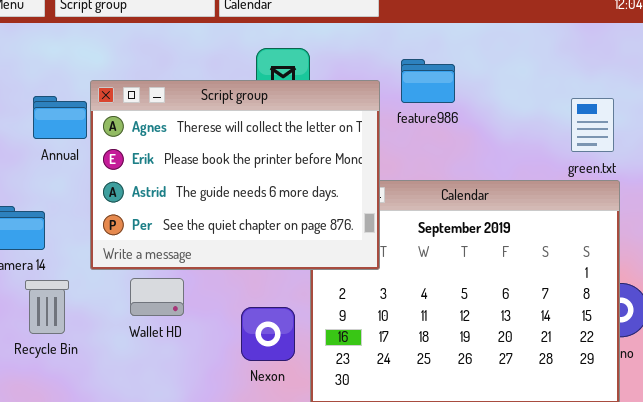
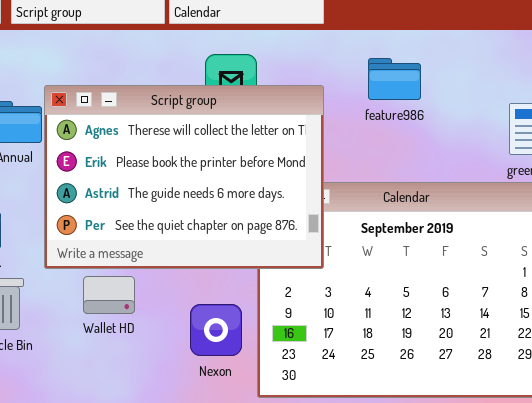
feature986: [401,59,455,103] -> [368,58,421,100], moved

